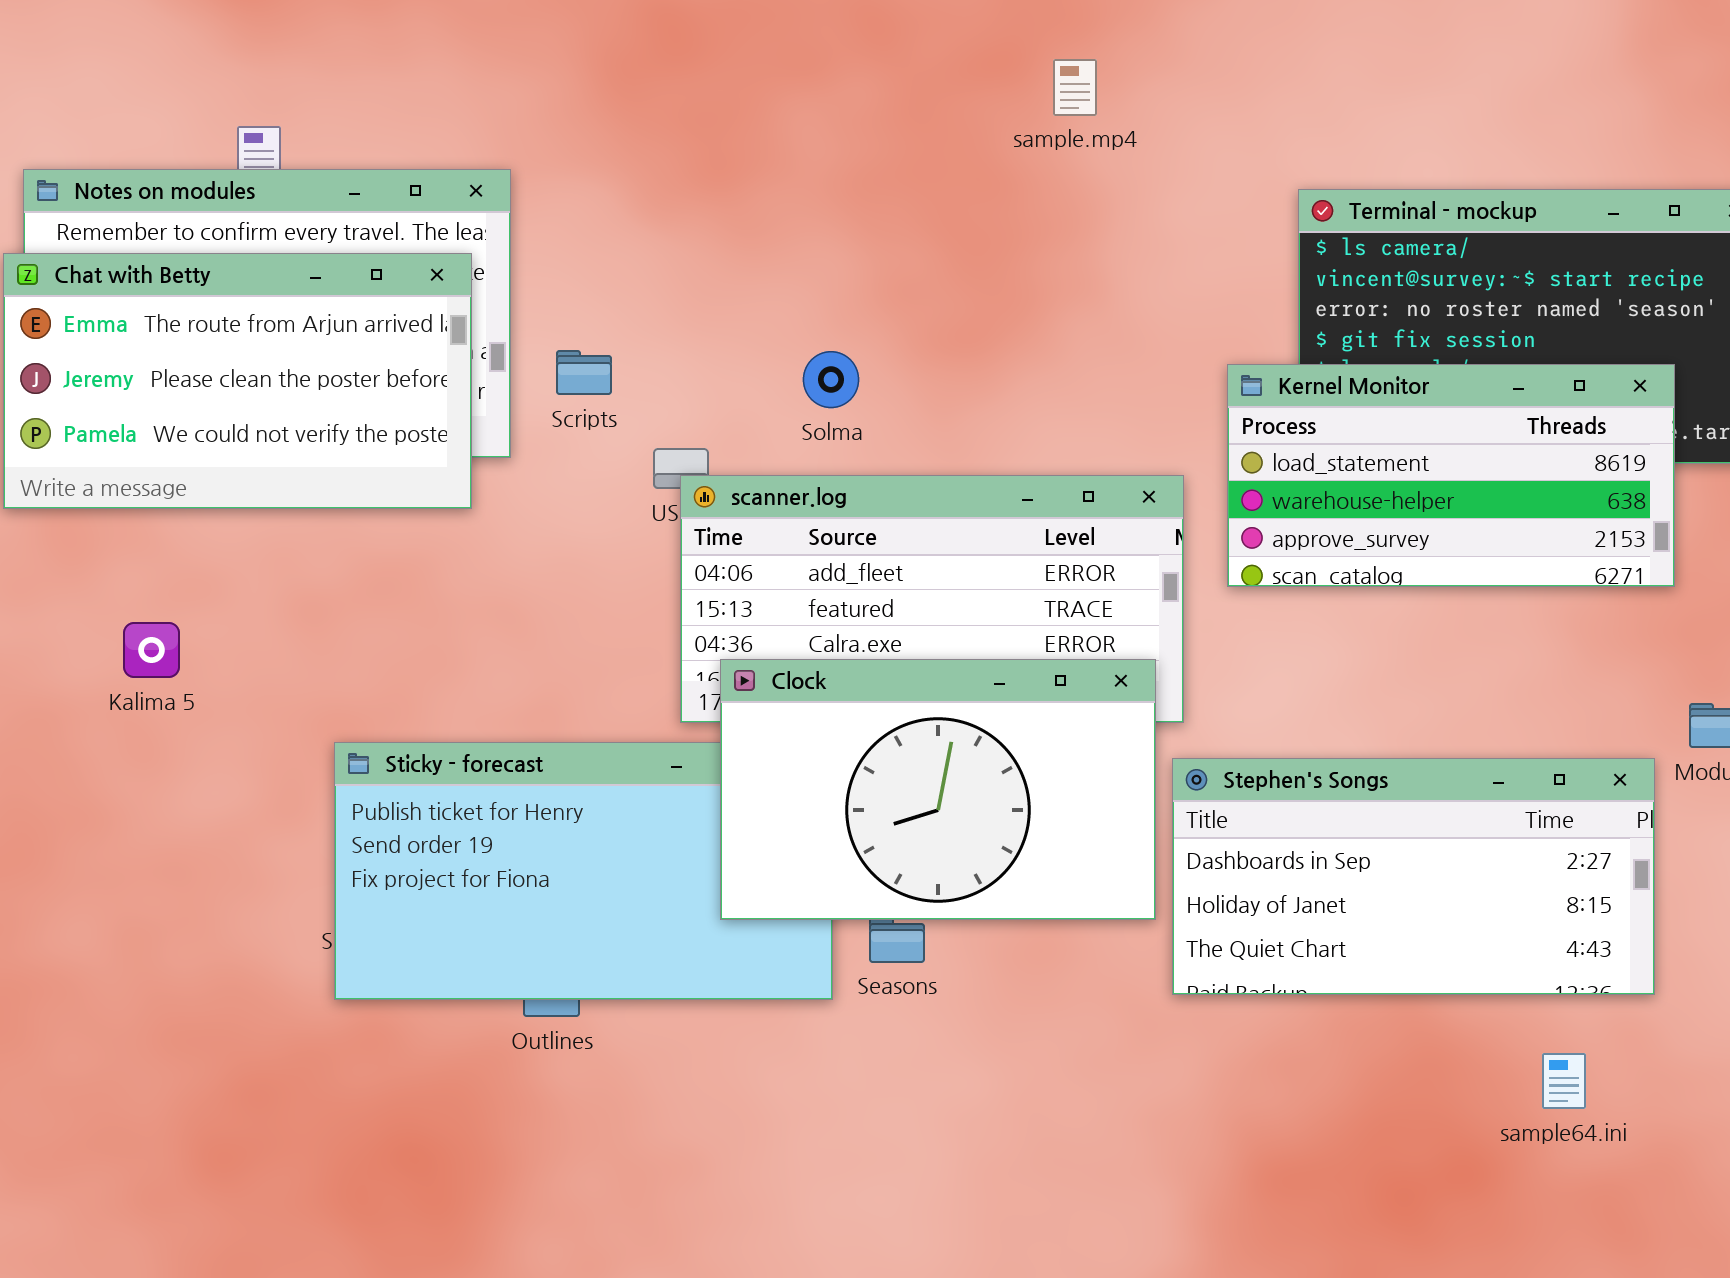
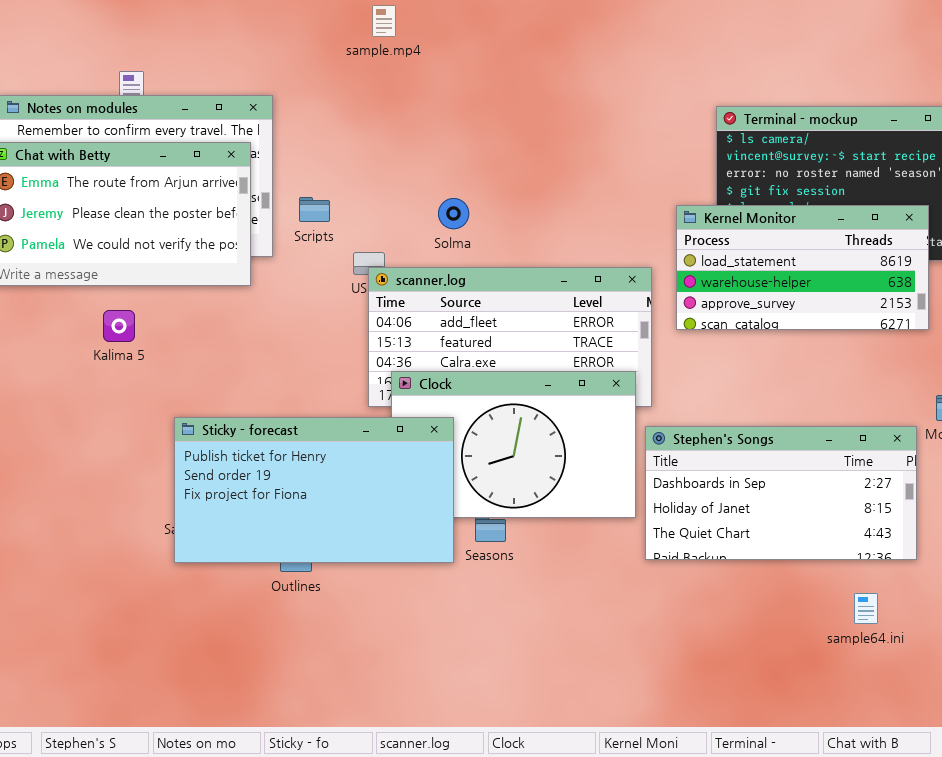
sample.mp4: [1053,59,1097,116] -> [372,5,396,37], moved
Kalima 5: [123,622,180,678] -> [103,310,135,342], moved
Sticky - forecast: [334,742,833,1000] -> [174,417,454,563], raised

